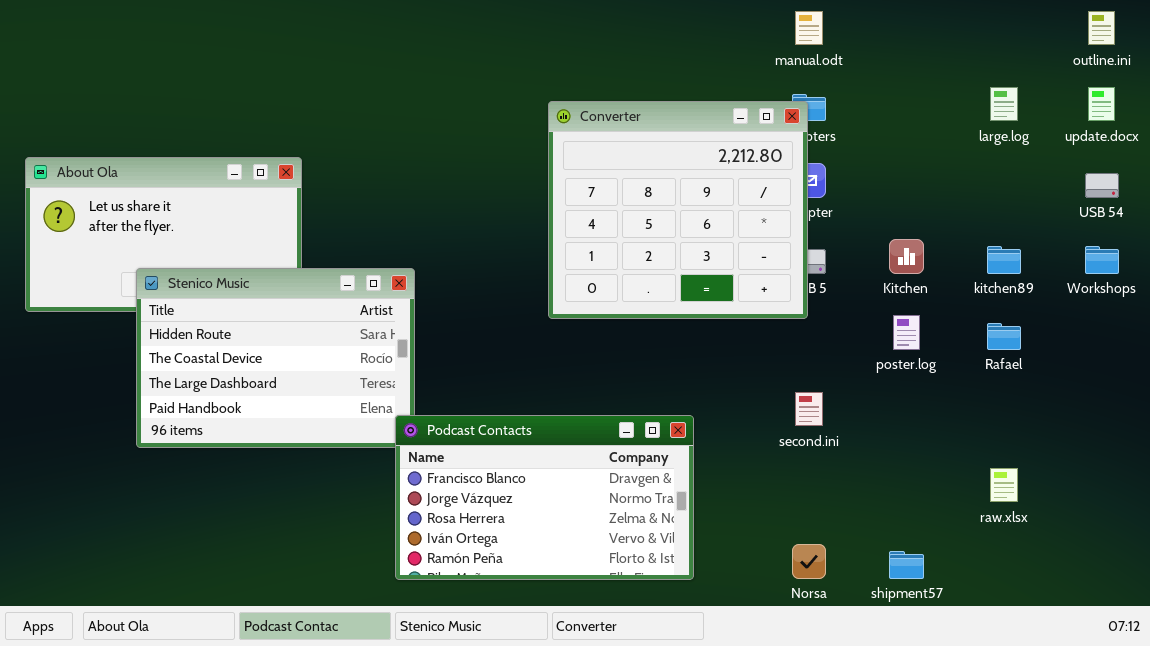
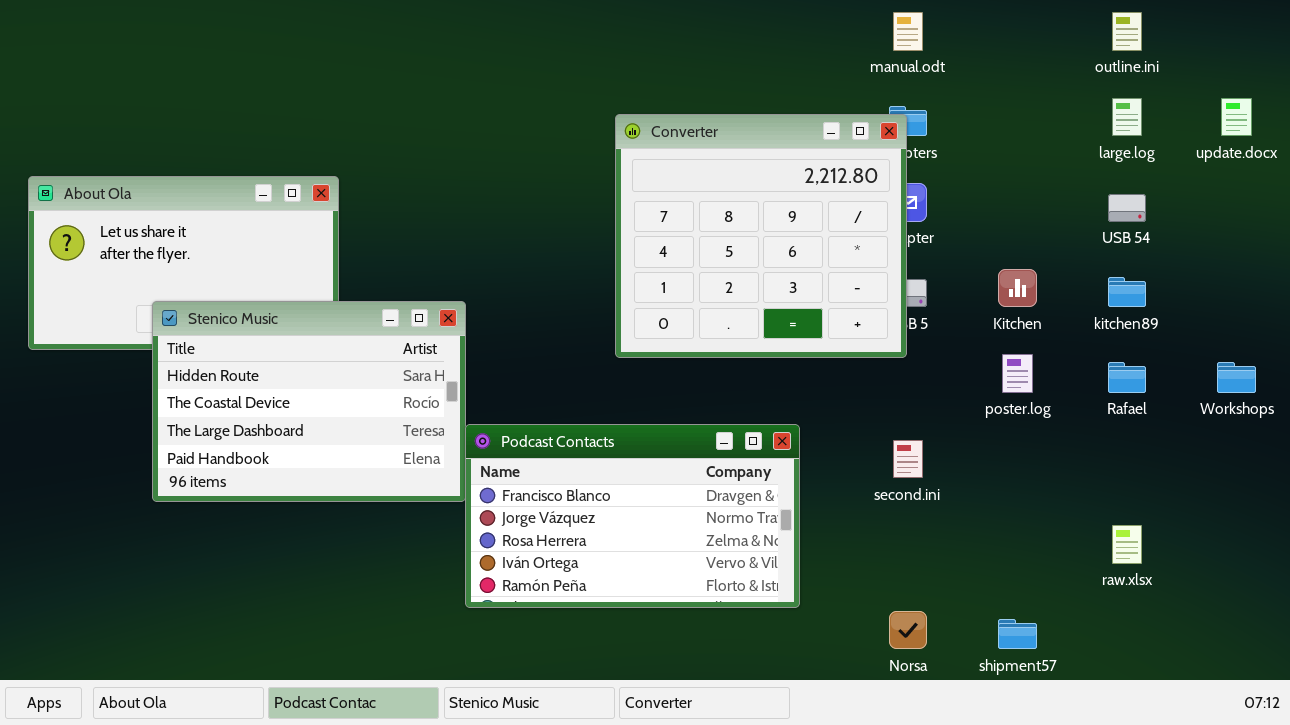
outline.ini: [1088,11,1115,45] -> [1112,12,1142,51], moved
USB 54: [1085,173,1119,198] -> [1108,194,1146,222], moved
Workshops: [1085,246,1119,274] -> [1217,362,1256,393], moved
Podcast Contacts: [395,415,694,580] -> [465,424,800,608], moved

